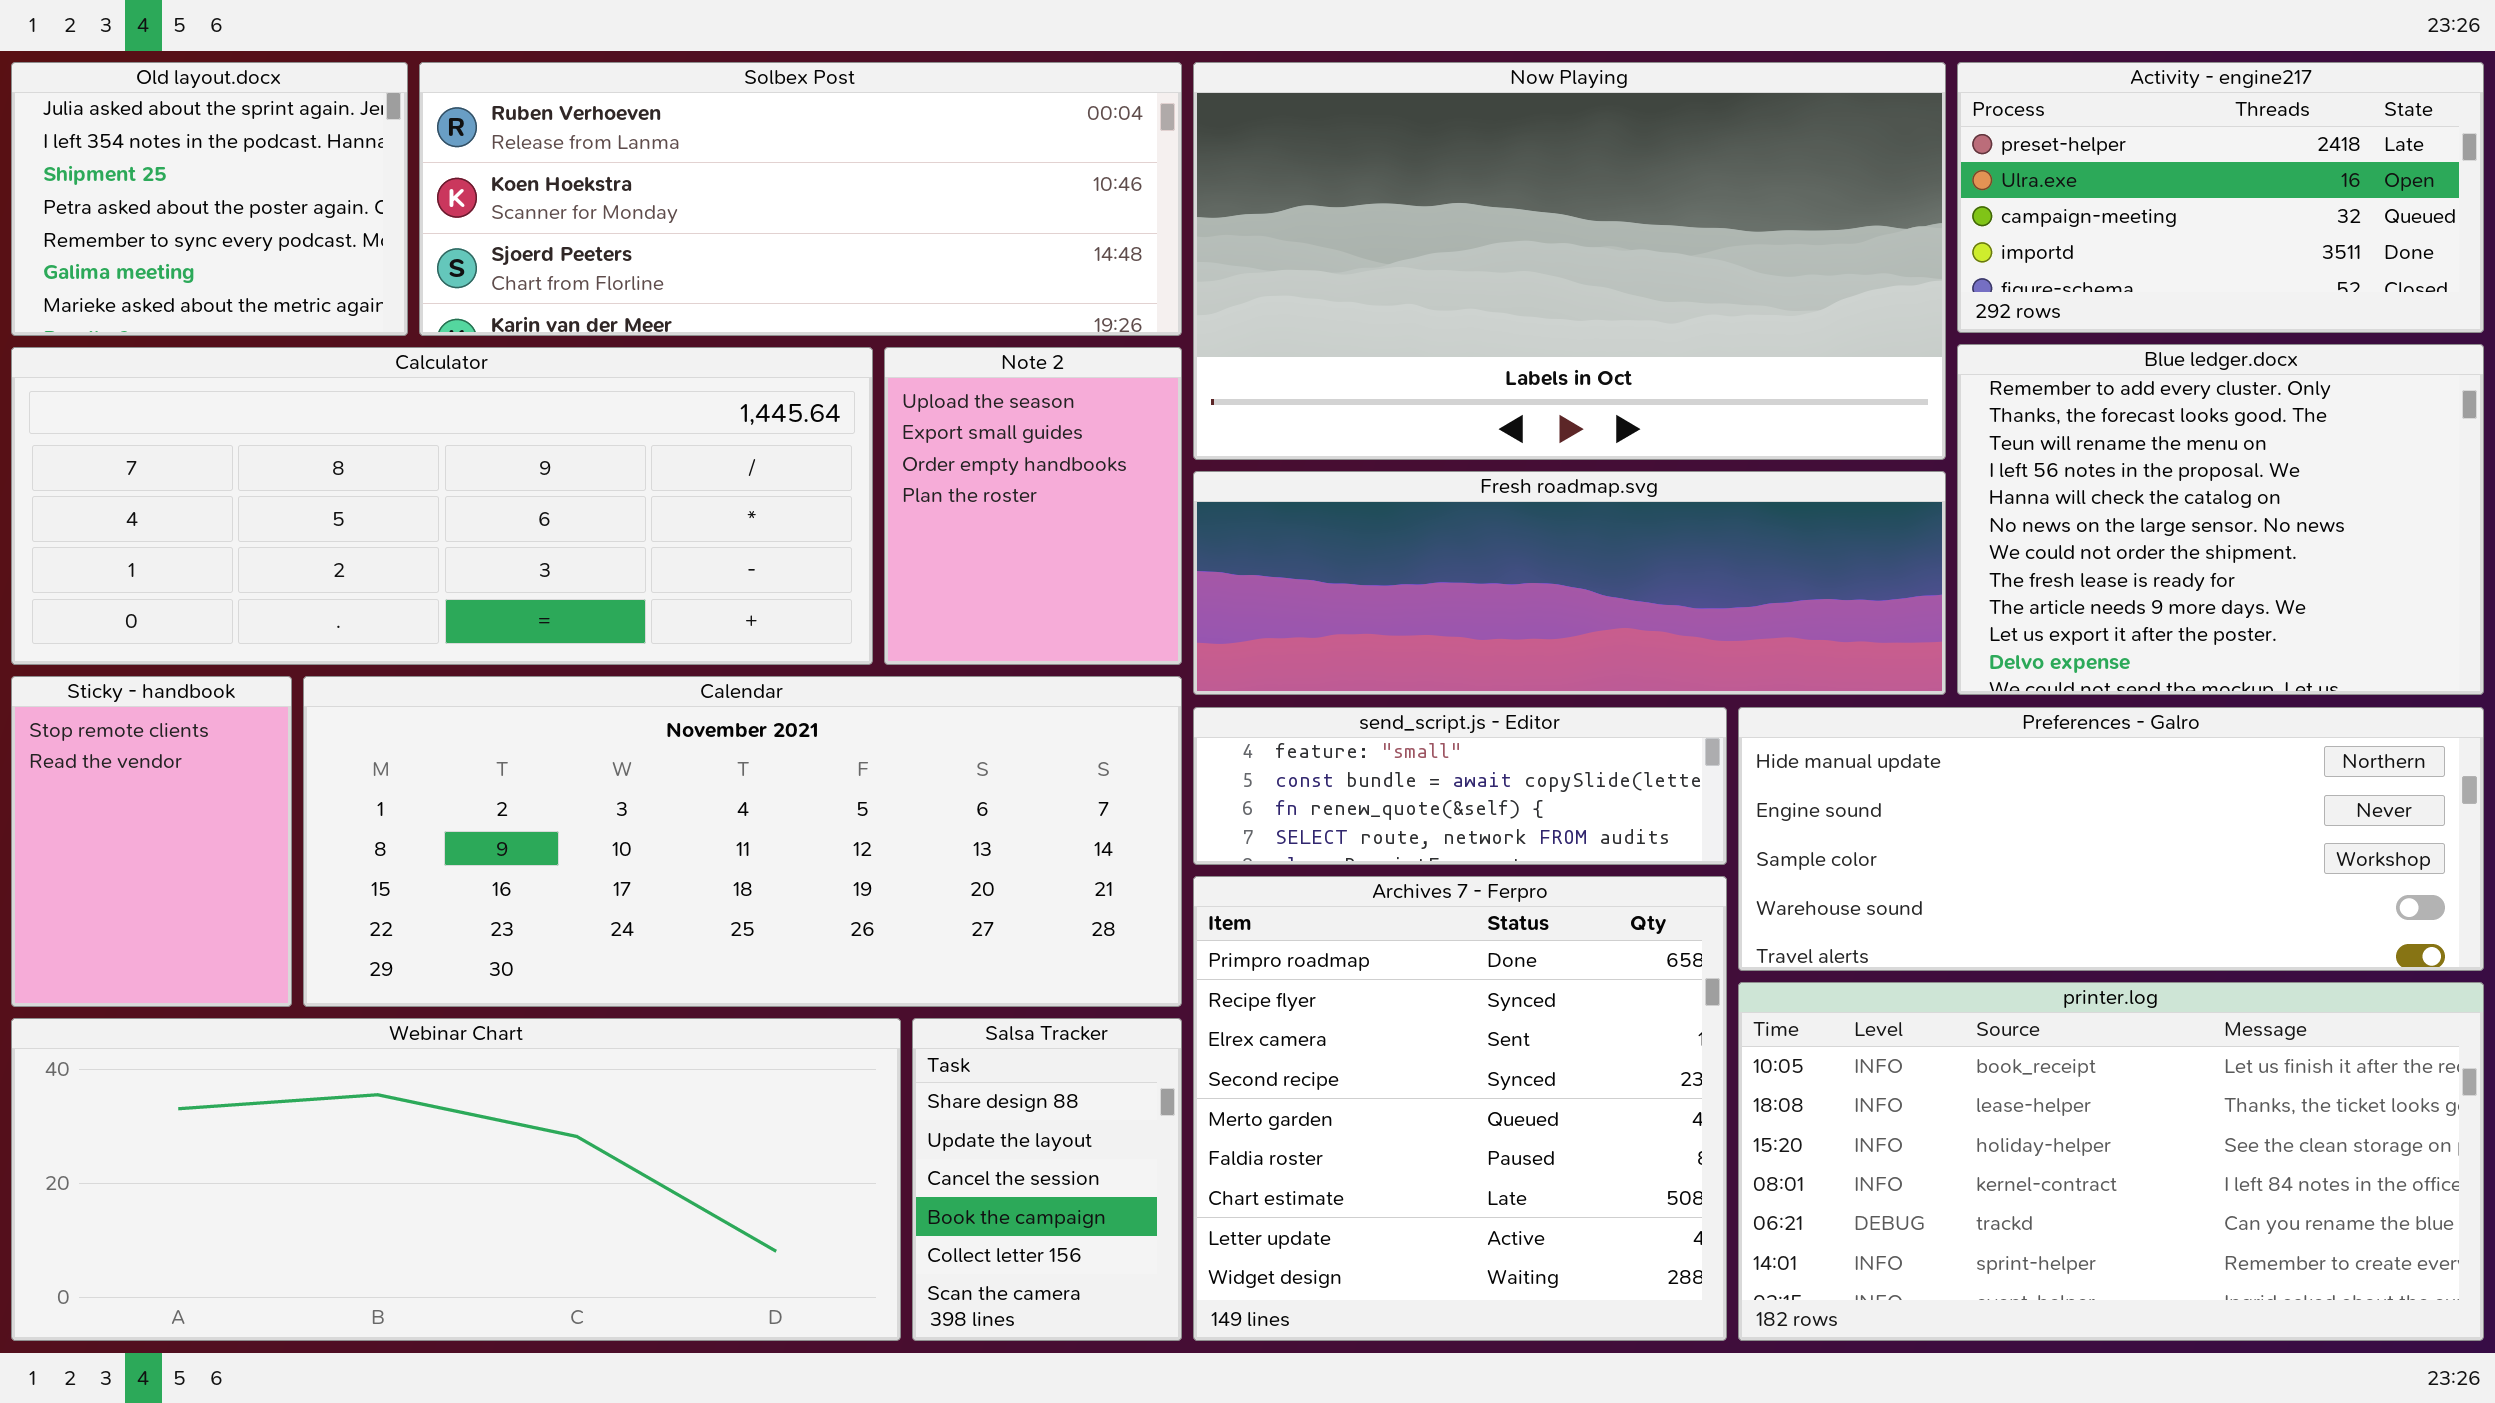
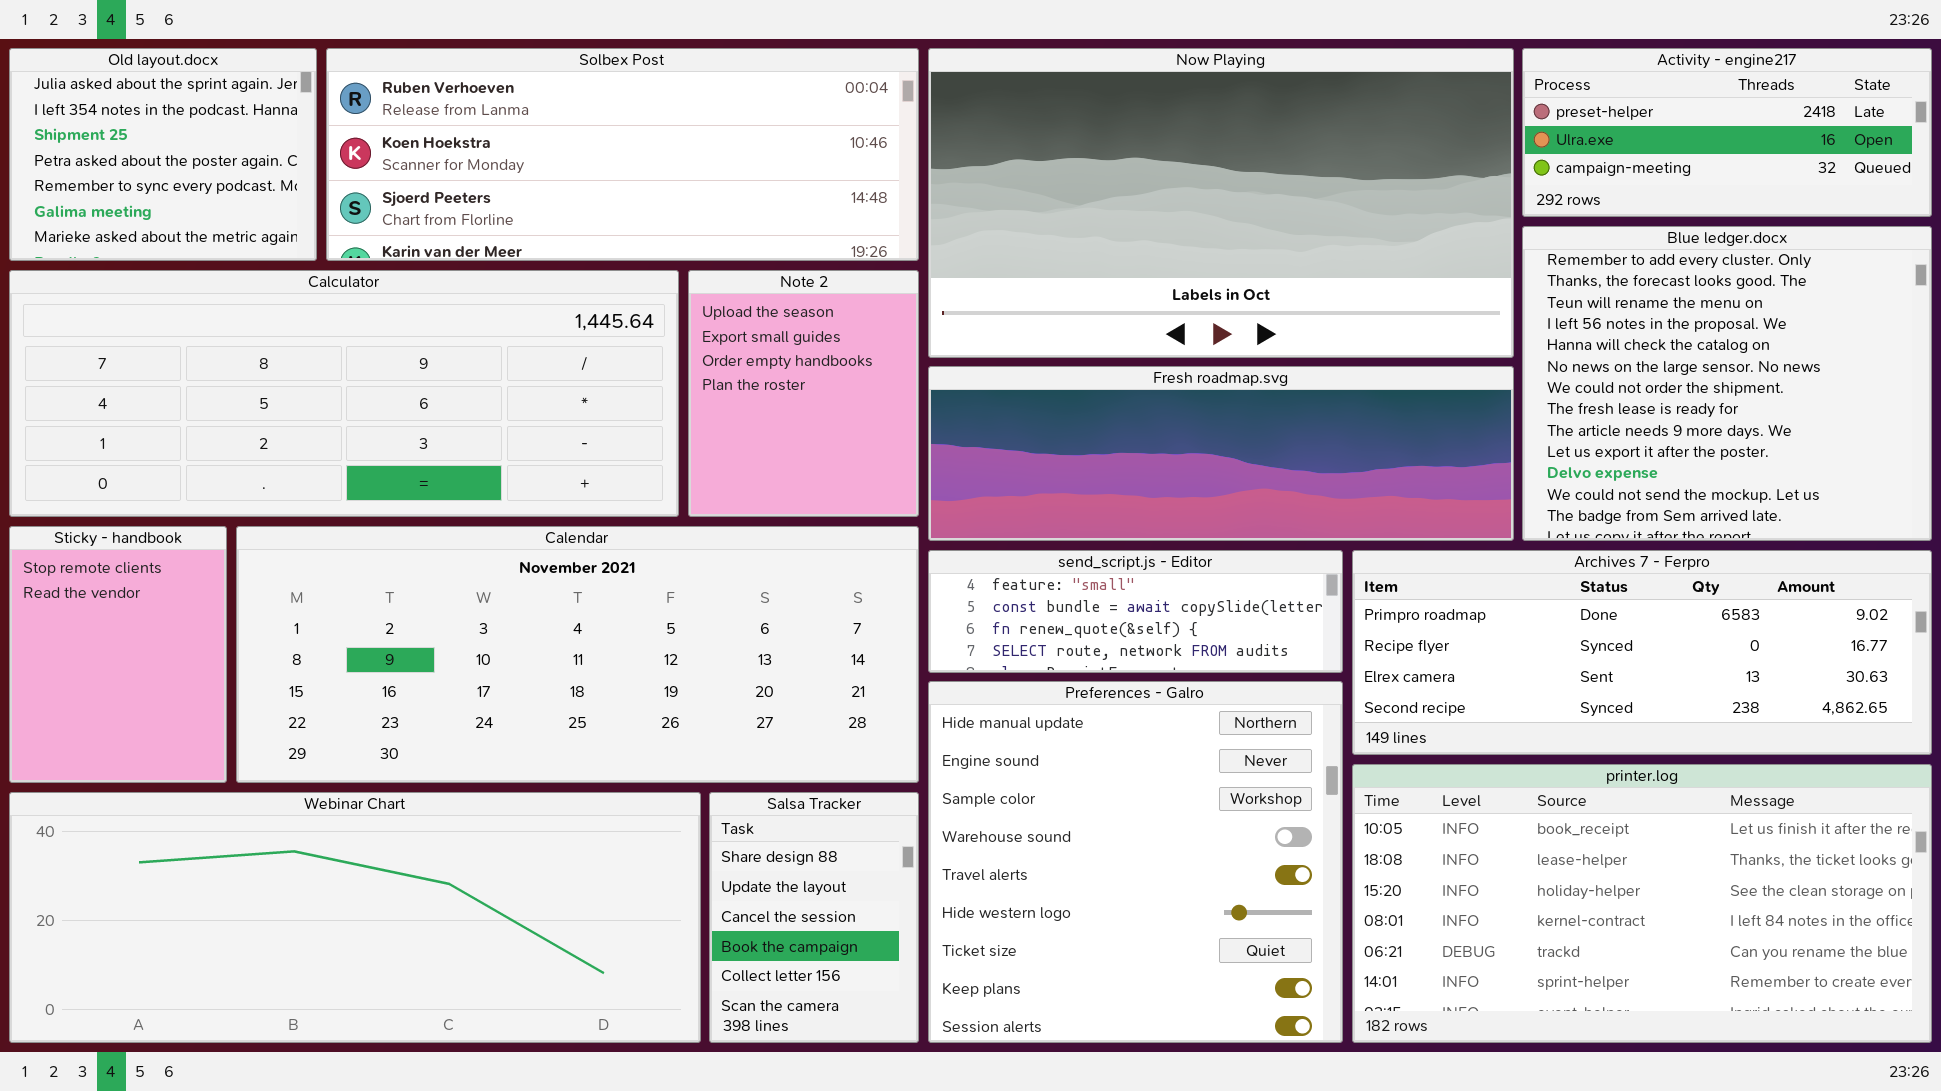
Activity - engine217: [1957,62,2484,333] -> [1522,48,1932,217], resized
Blue ledger.docx: [1957,344,2484,695] -> [1522,226,1932,541], resized
Preferences - Galro: [1738,707,2484,971] -> [928,681,1343,1043], moved, resized
Archives 7 - Ferpro: [1193,876,1727,1341] -> [1352,550,1932,755], moved, resized

